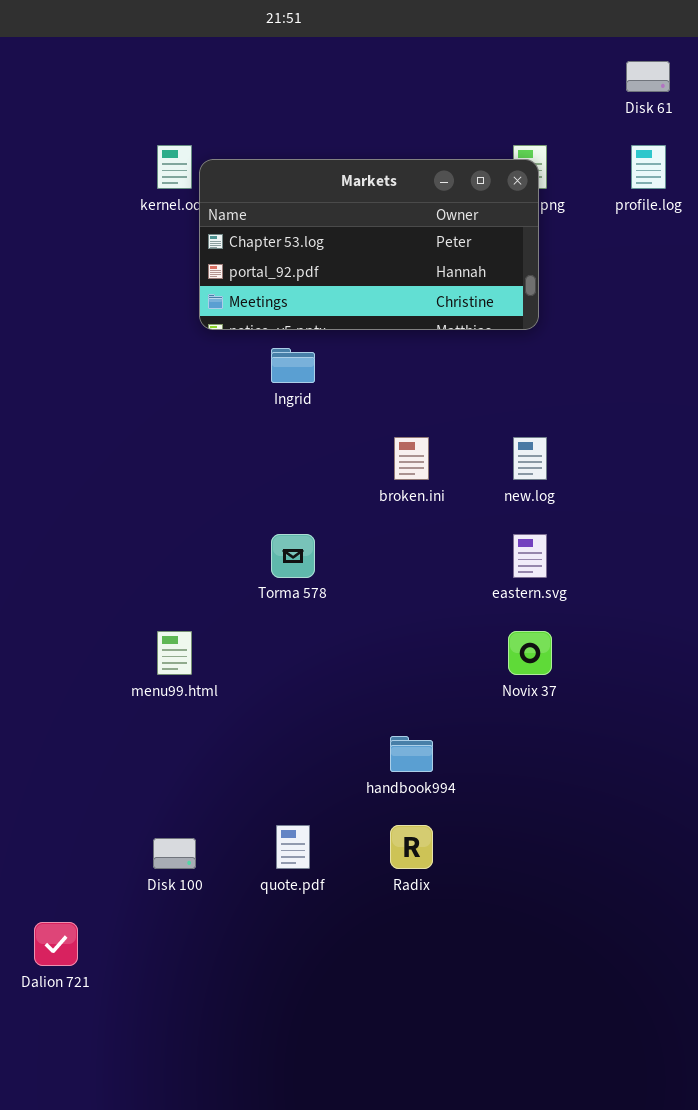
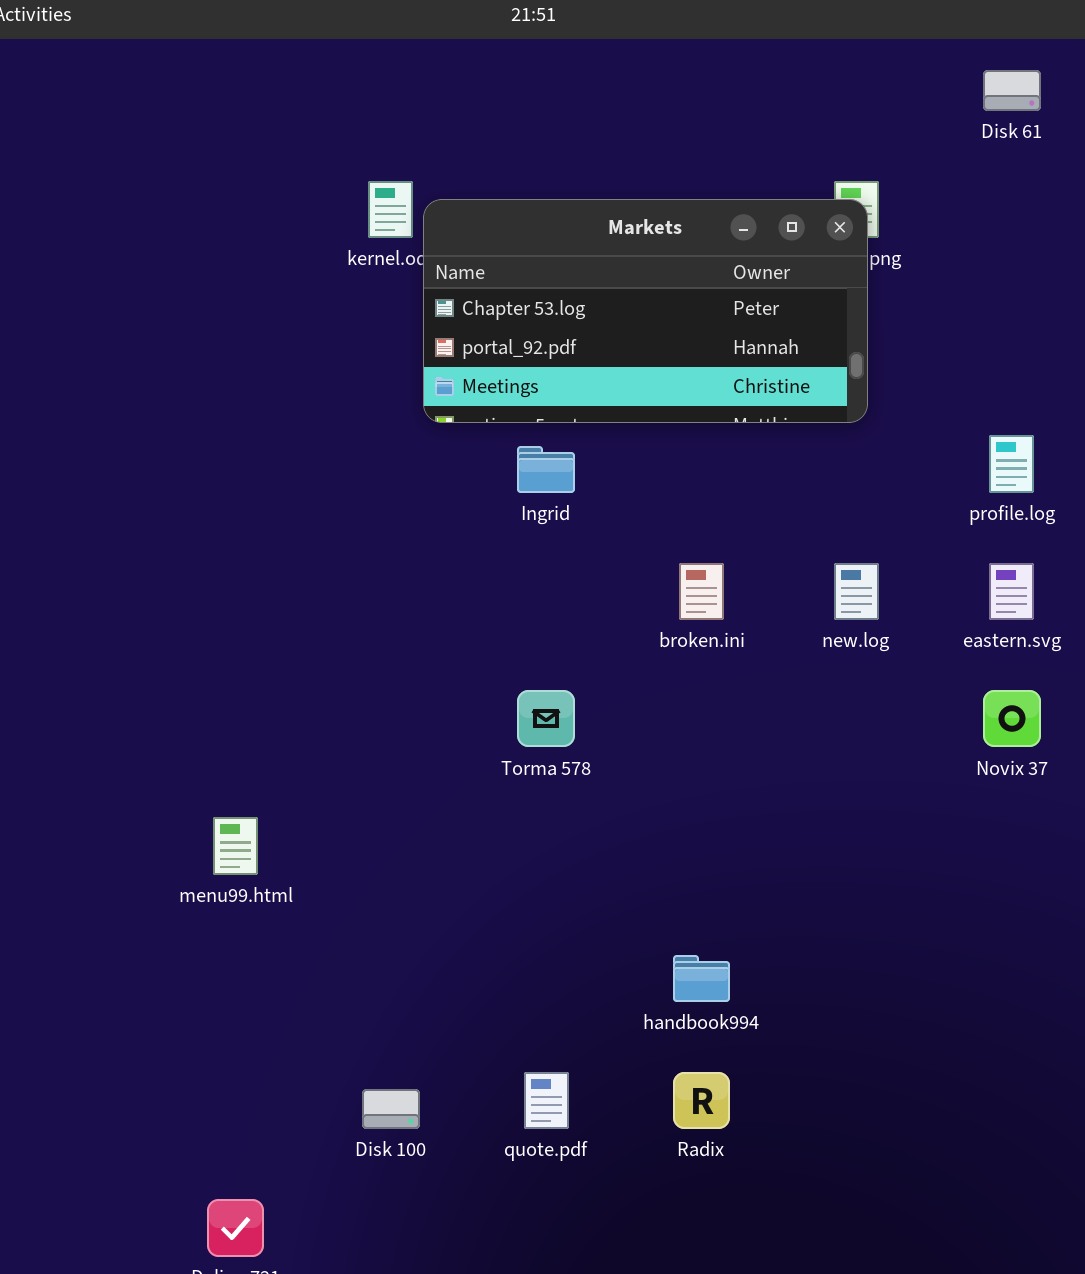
profile.log: [631,145,666,189] -> [989,435,1034,493], moved
eastern.svg: [513,534,547,578] -> [989,563,1034,620], moved
menu99.html: [157,631,192,675] -> [213,817,258,875], moved
Novix 37: [508,631,552,675] -> [983,690,1041,747], moved

